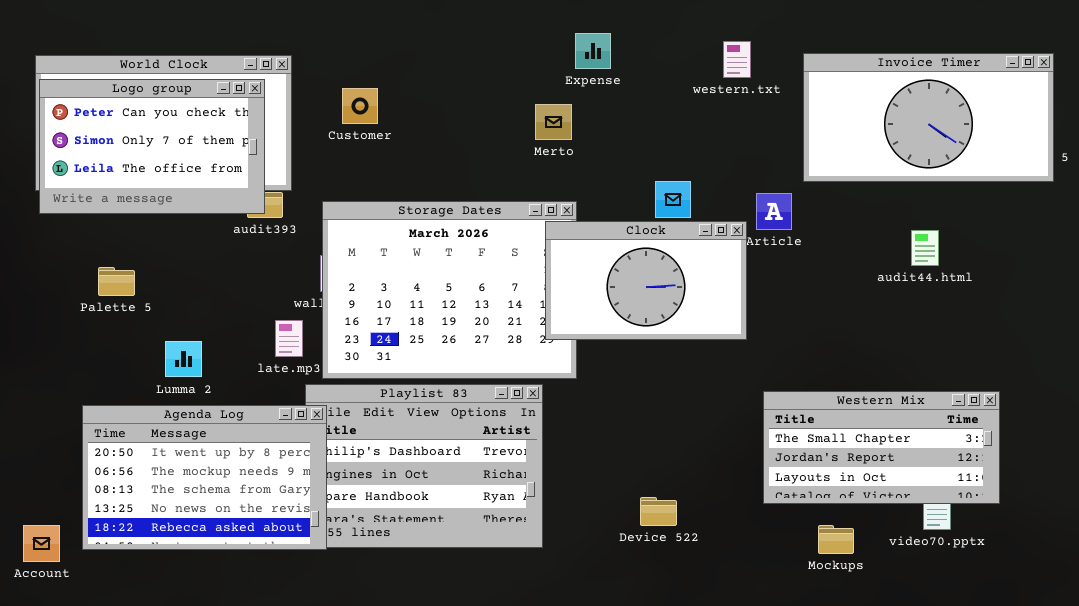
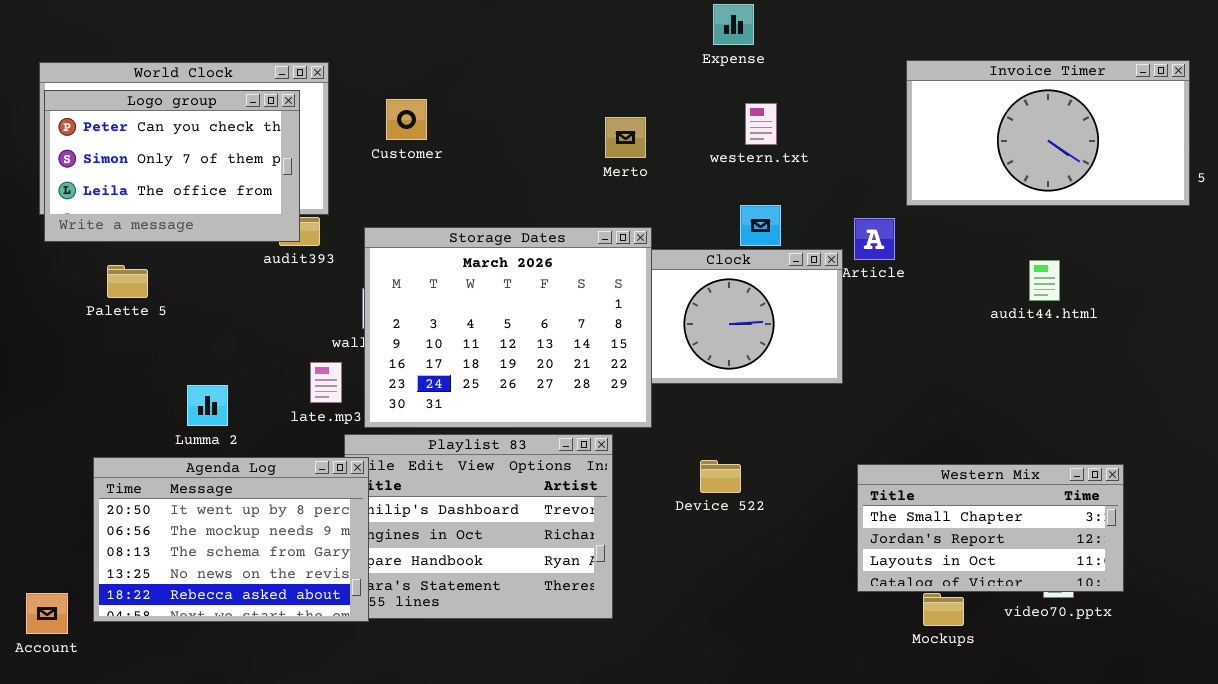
Expense: [575,33,611,69] -> [713,4,754,45], moved
western.txt: [723,41,751,78] -> [745,103,777,145], moved
Storage Dates: [322,201,577,379] -> [364,227,652,428], raised
Palette 5: [98,267,135,296] -> [107,265,148,298], moved
Western Mix: [763,391,1000,504] -> [857,464,1124,592], moved
Device 522: [640,497,677,526] -> [700,460,741,493], moved

